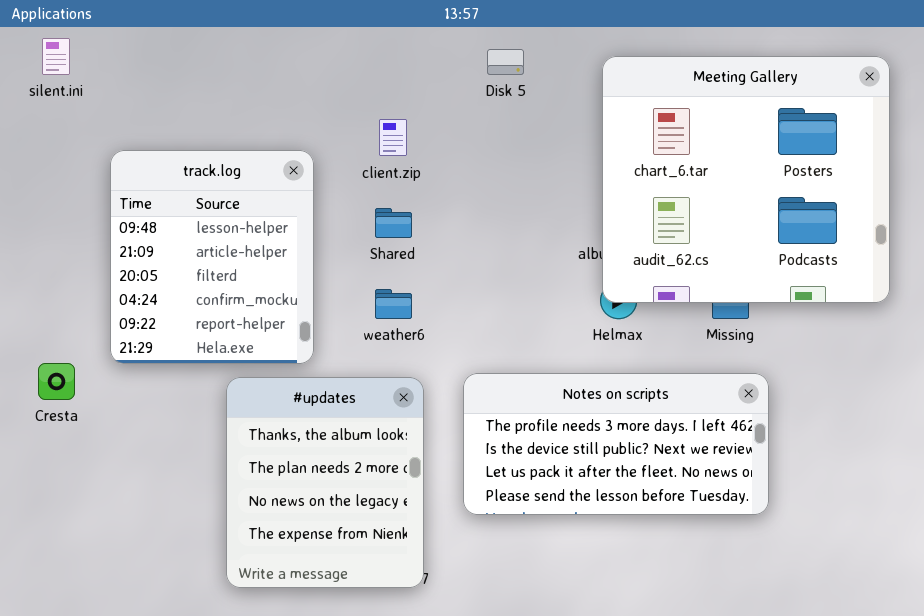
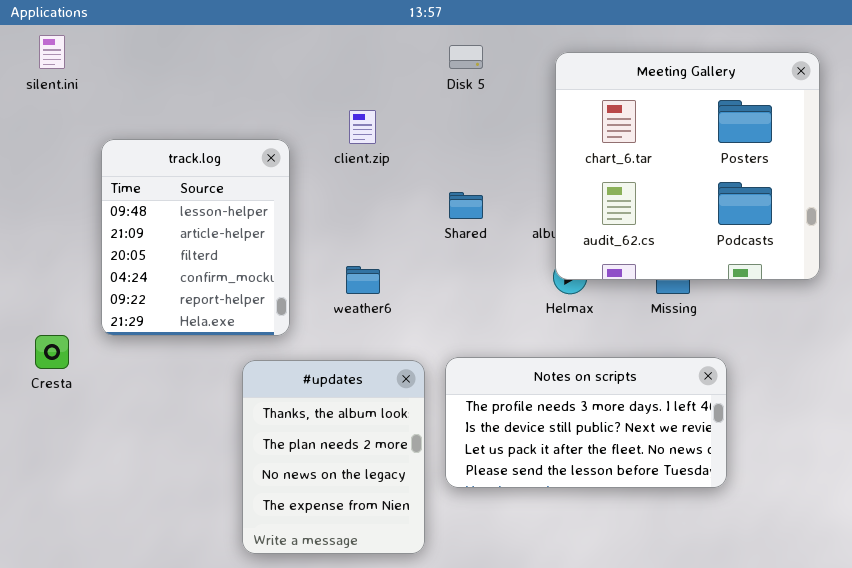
Shared: [375,208,412,238] -> [449,192,483,219], moved
Notes on scripts: [463,373,769,515] -> [445,357,727,488], moved
#updates: [226,377,424,588] -> [242,360,425,554], moved

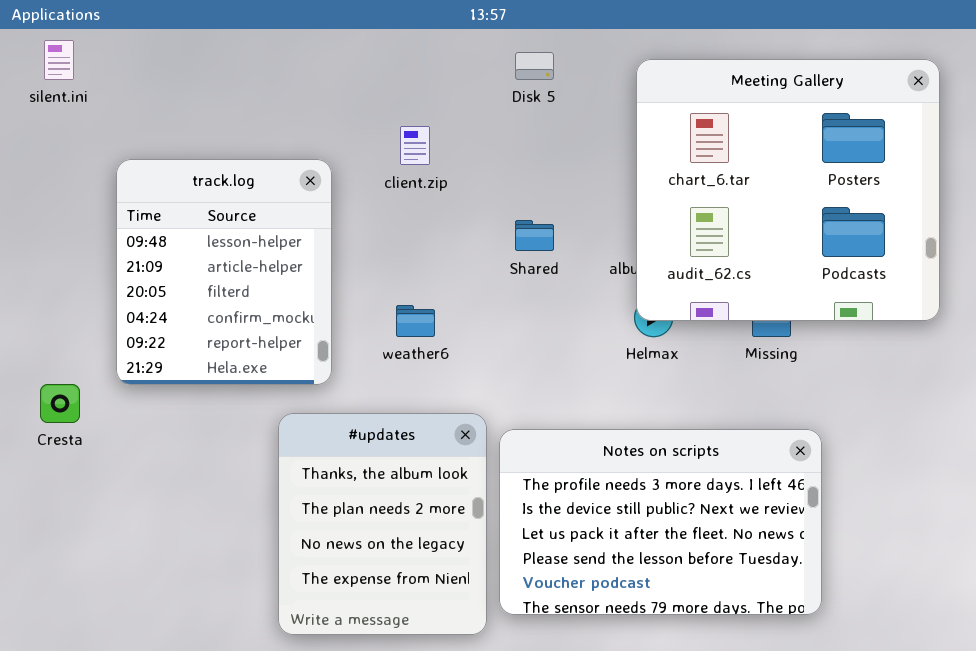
Notes on scripts: [445,357,727,488] -> [499,429,822,615], moved, resized

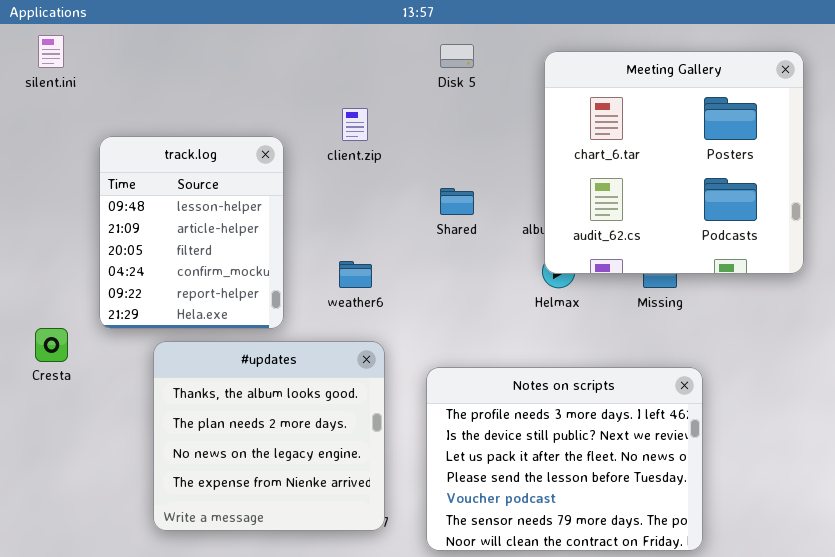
#updates: [278,413,487,635] -> [153,341,385,531], moved, resized
Notes on scripts: [499,429,822,615] -> [426,367,703,551], resized

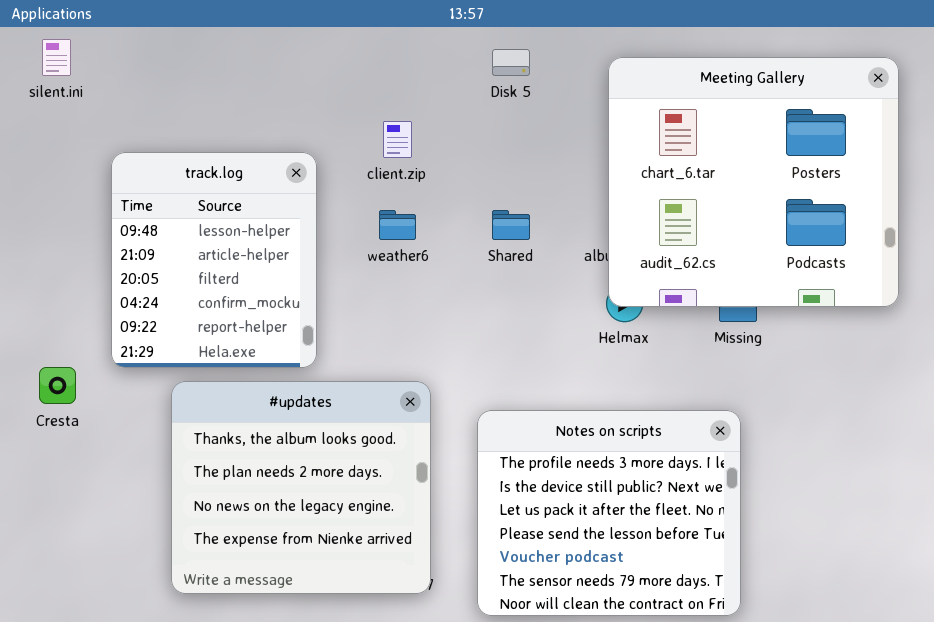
weather6: [339,261,372,288] -> [379,210,416,240], moved
Notes on scripts: [426,367,703,551] -> [477,410,741,616], resized

